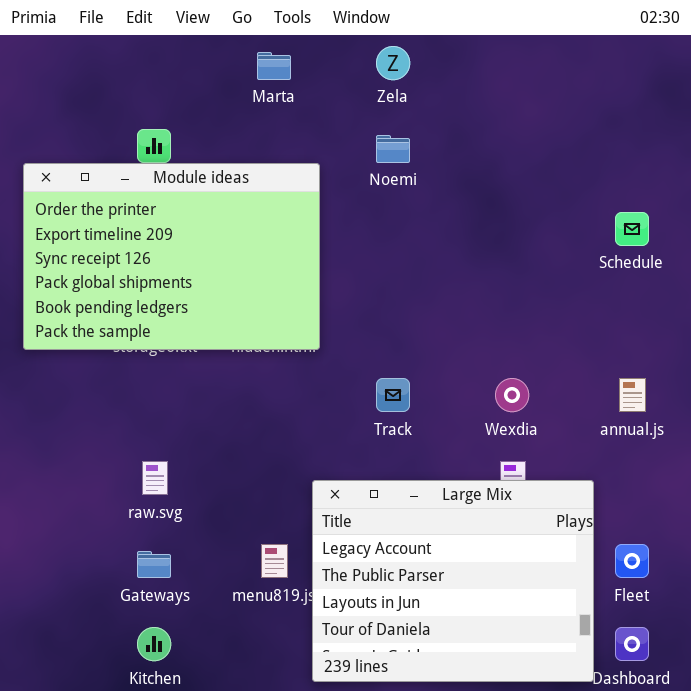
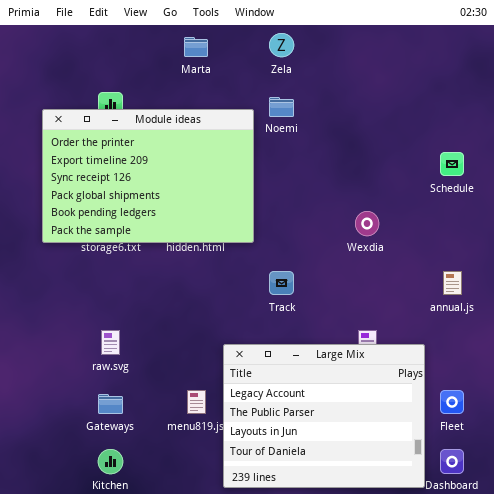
Module ideas: [23,163,320,350] -> [42,109,254,243], moved
Wexdia: [495,378,529,412] -> [355,211,379,236], moved

